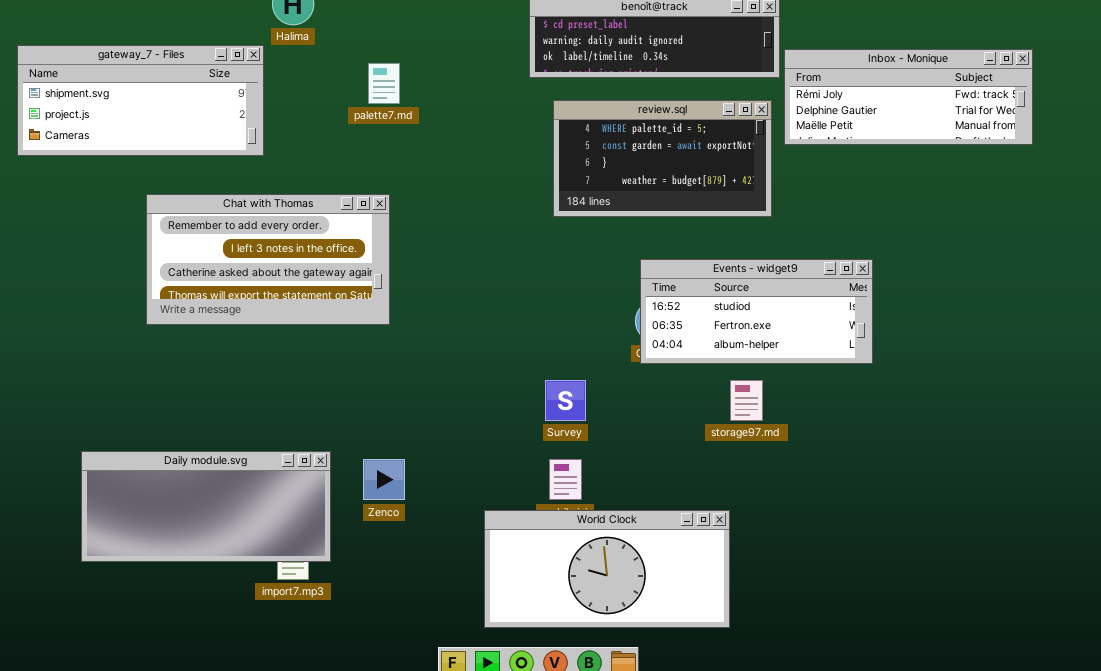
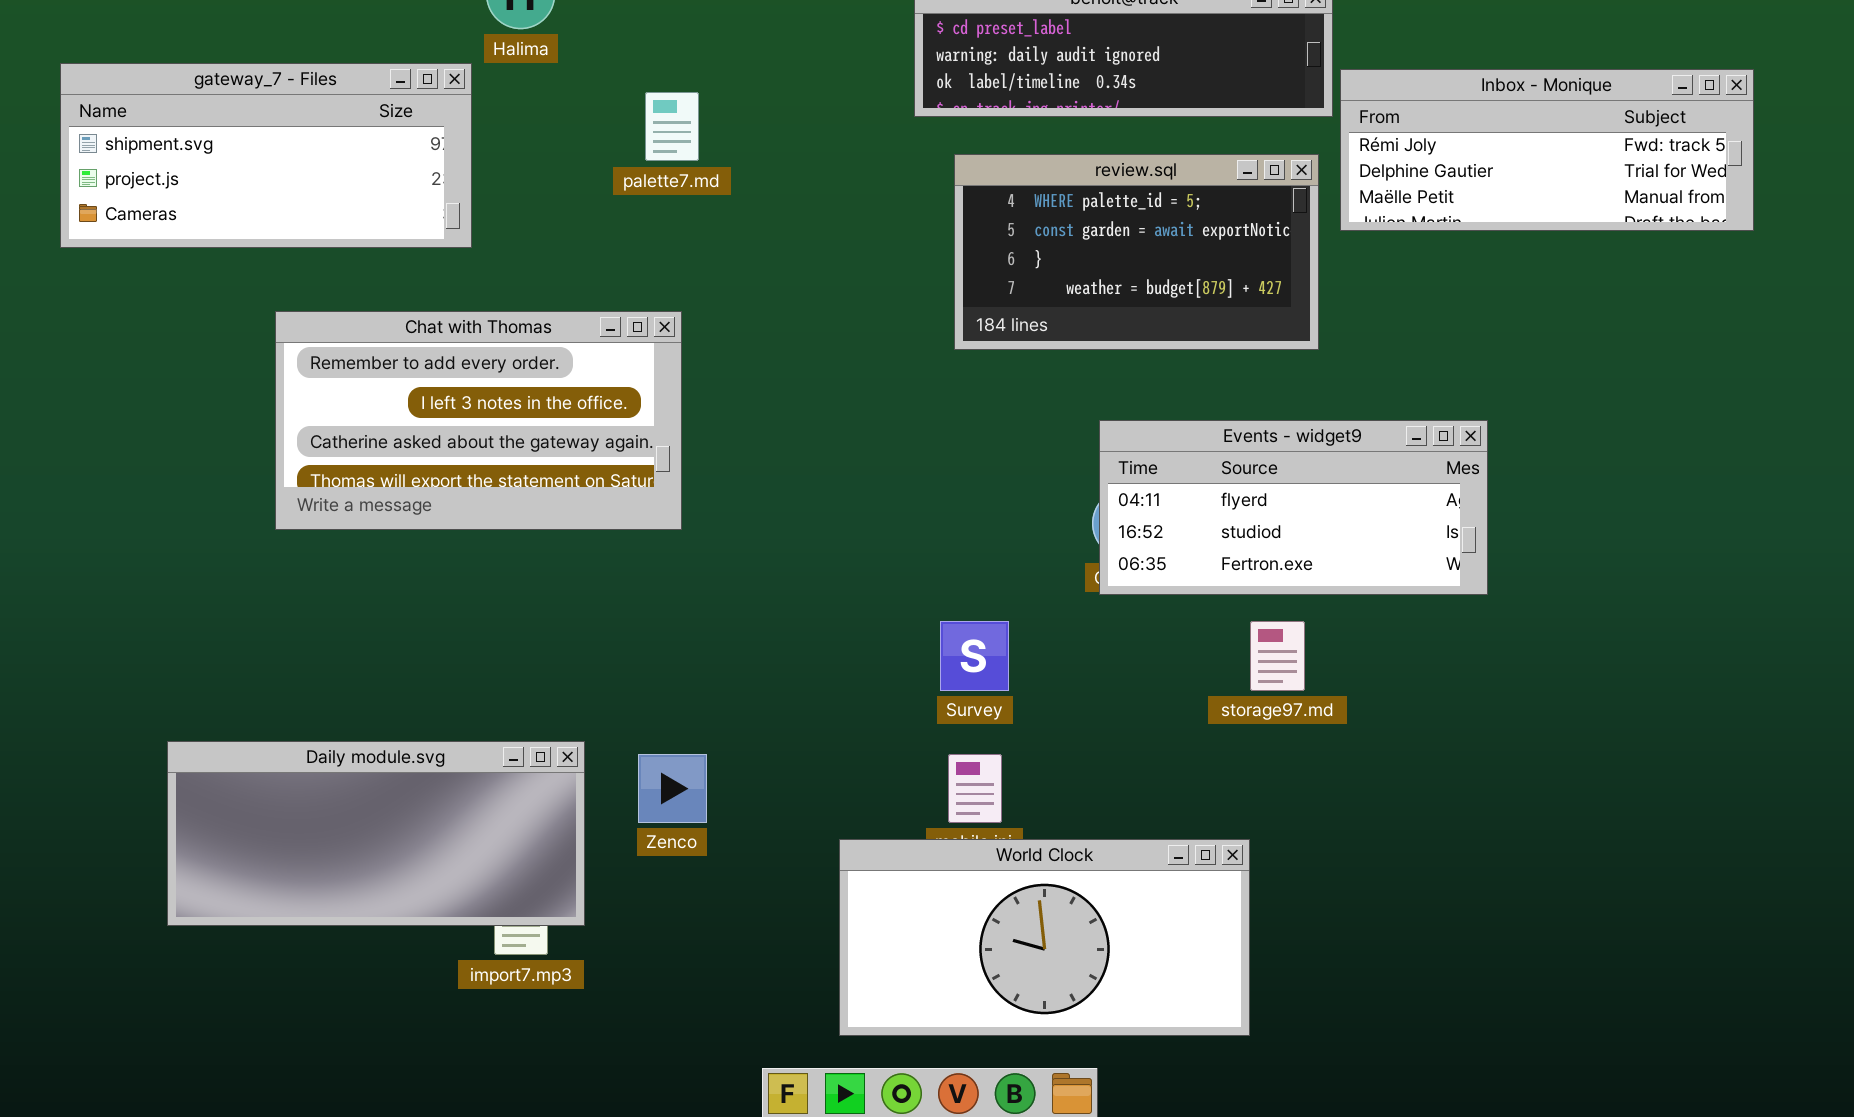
Events - widget9: [640,259,873,364] -> [1099,420,1488,595], scrolled up 1 row

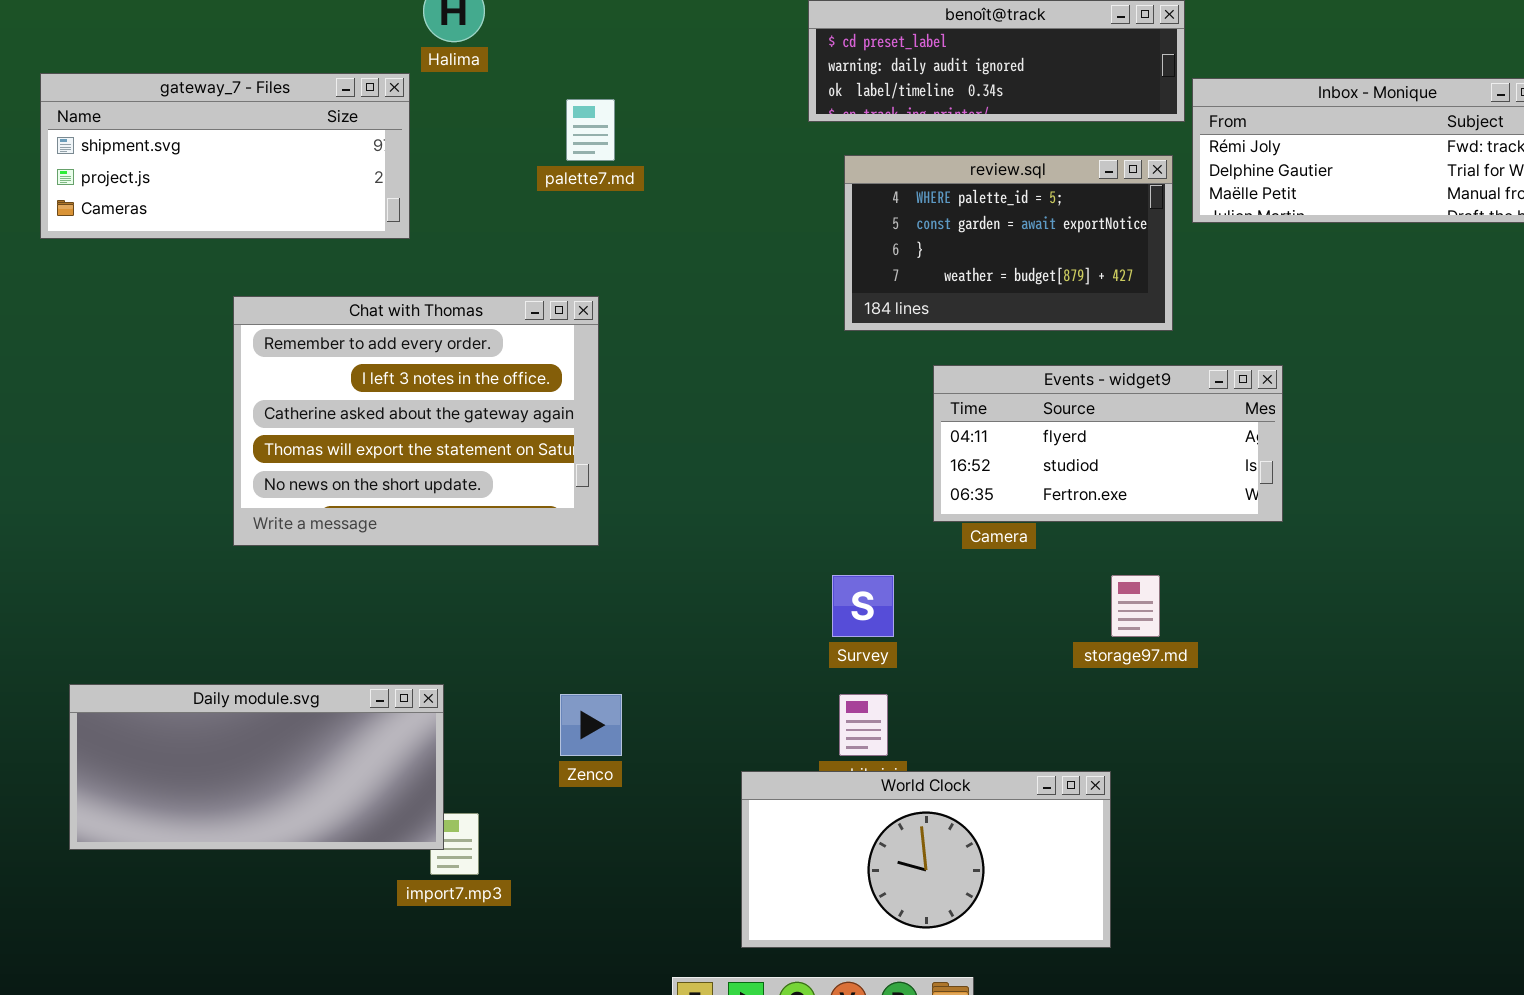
Chat with Thomas: [275,311,682,530] -> [233,296,599,546], resized
Events - widget9: [1099,420,1488,595] -> [933,365,1283,522], moved
Daily module.svg: [167,741,585,926] -> [69,684,444,850], moved

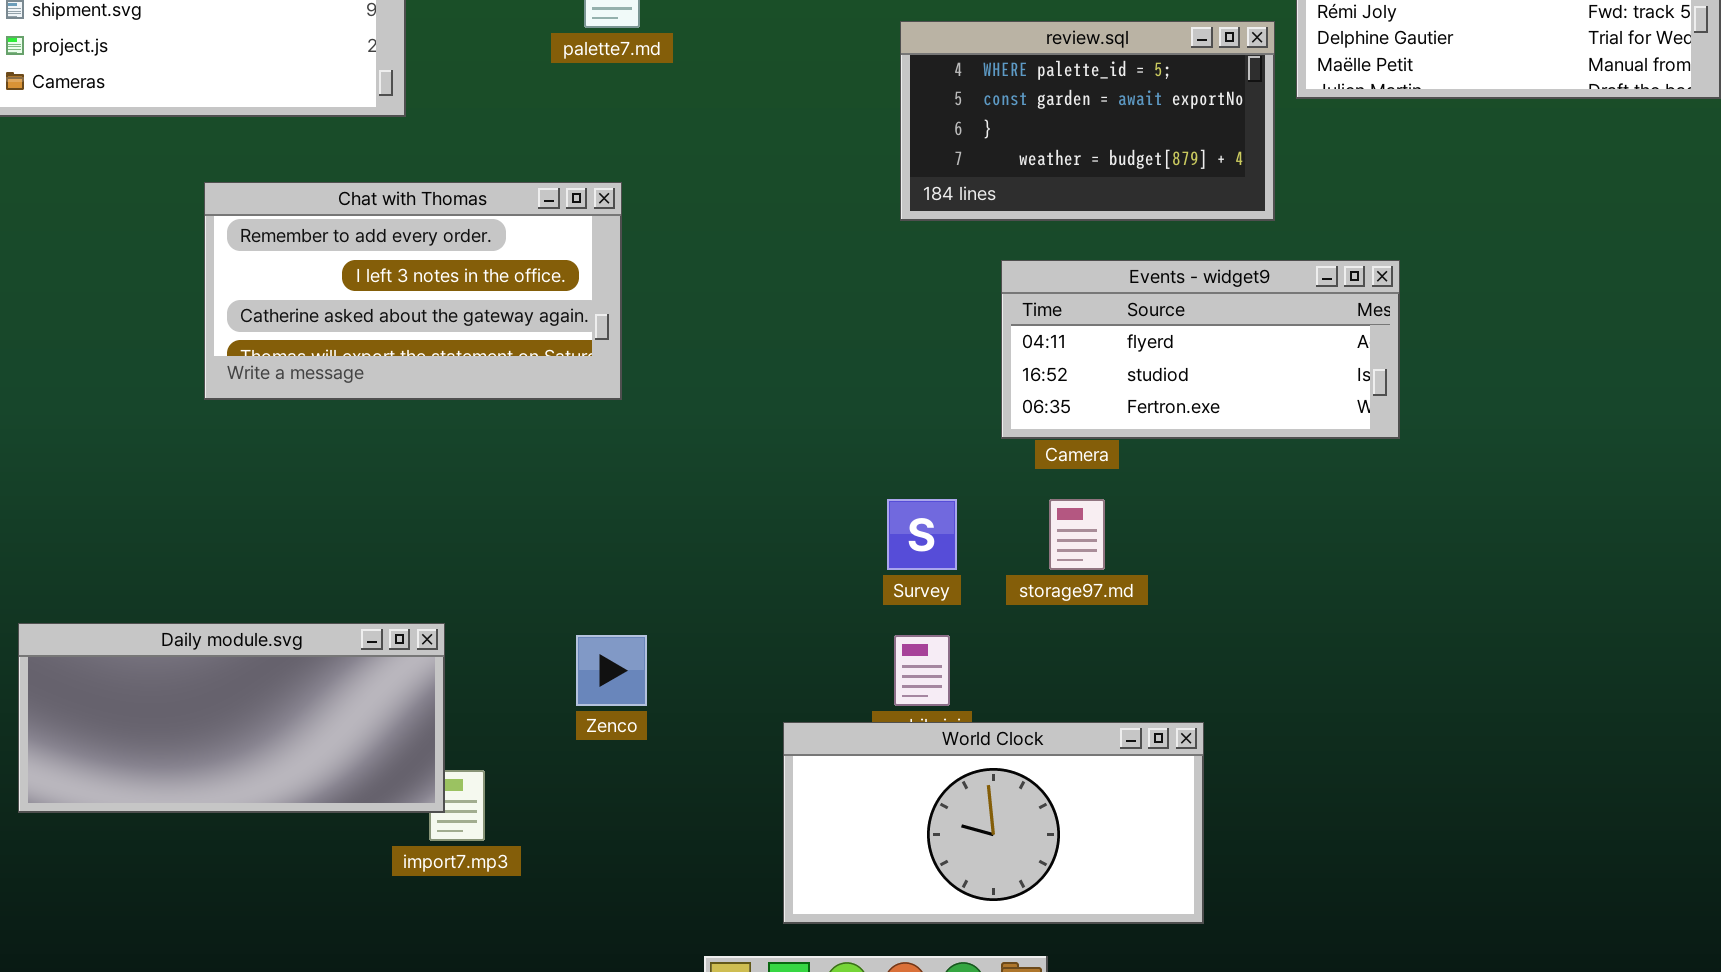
Chat with Thomas: [233,296,599,546] -> [204,182,622,400], resized
storage97.md: [1111,575,1160,637] -> [1049,499,1105,570], moved

